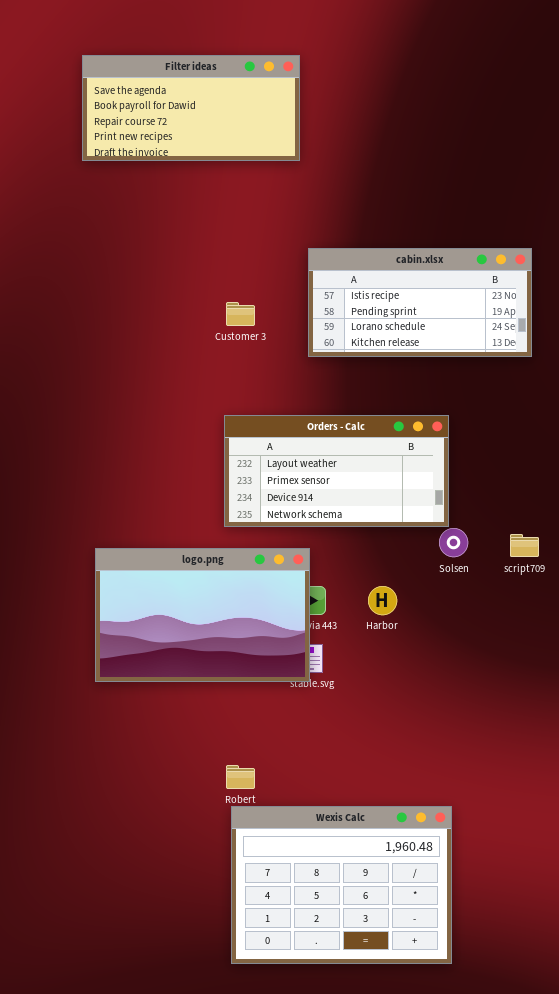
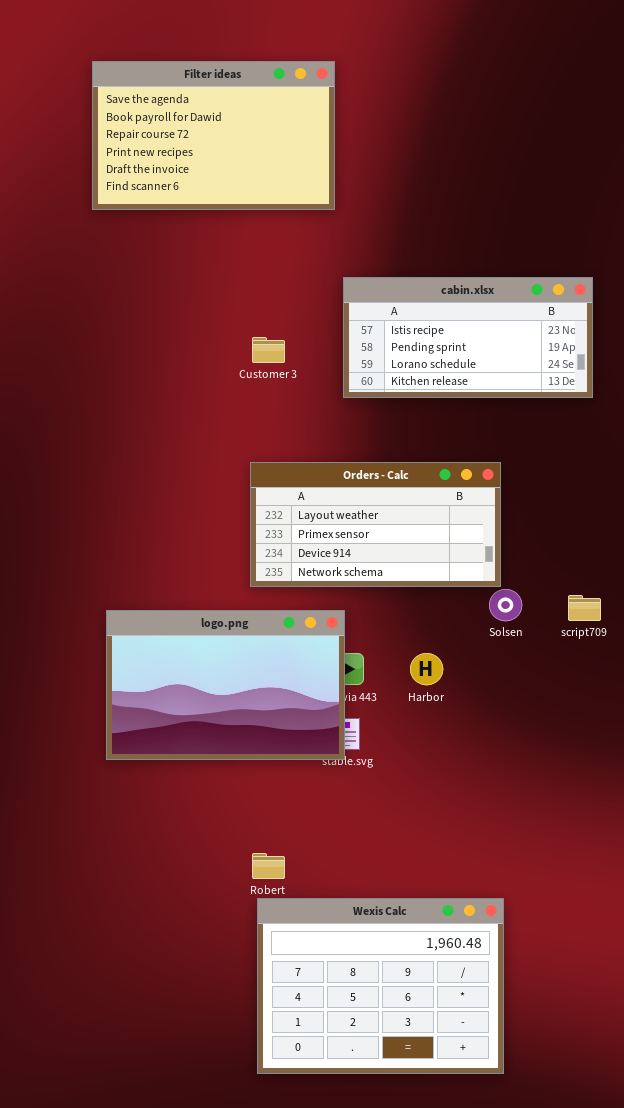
Filter ideas: [82,55,300,161] -> [92,61,335,210], resized

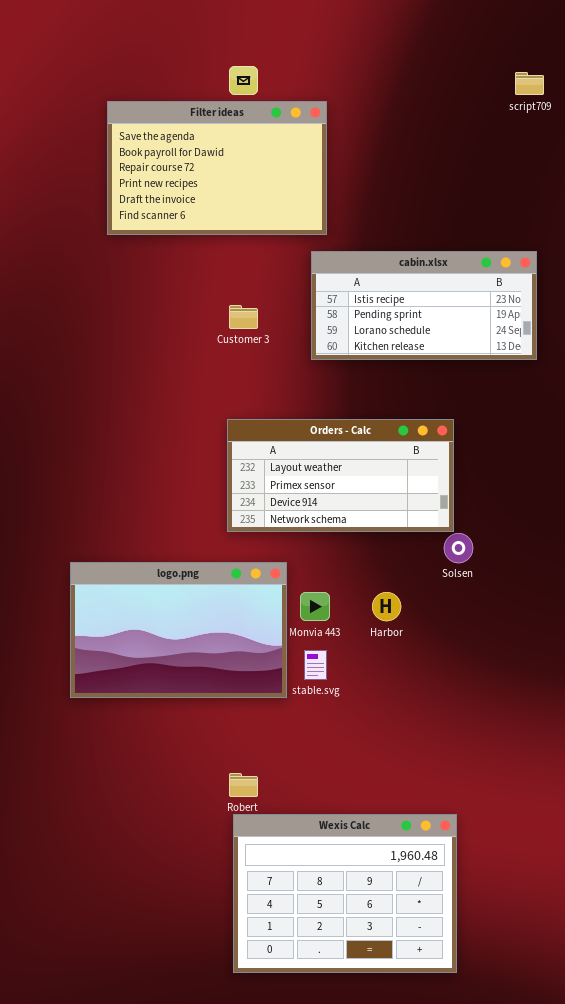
Filter ideas: [92,61,335,210] -> [107,101,327,235], moved
script709: [568,595,601,621] -> [515,72,544,95], moved
logo.png: [106,610,345,760] -> [70,562,287,698], moved

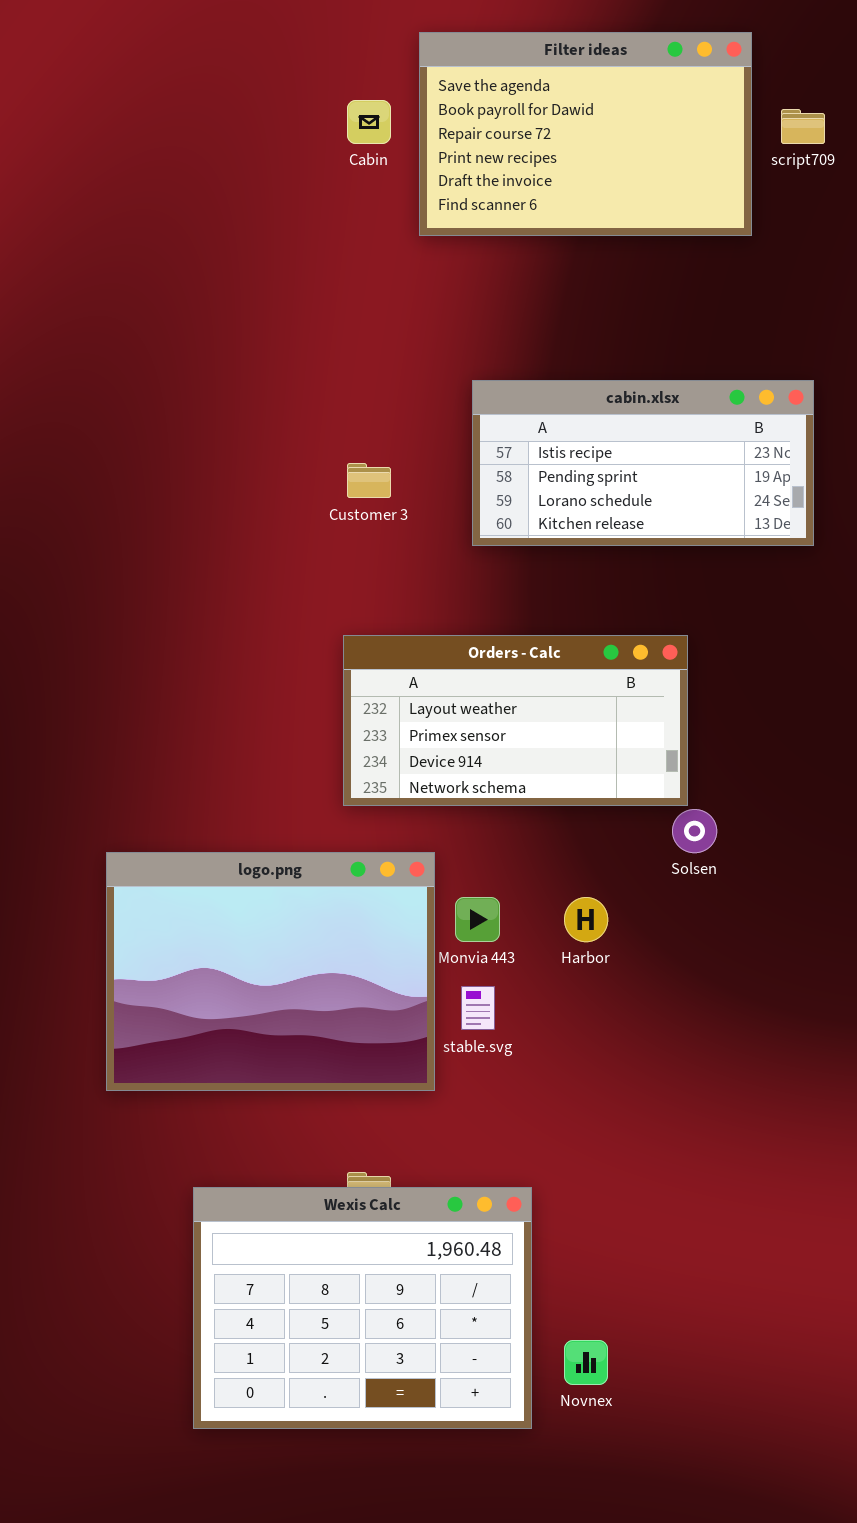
Filter ideas: [107,101,327,235] -> [419,32,752,236], moved
logo.png: [70,562,287,698] -> [106,852,435,1091], resized
Wexis Calc: [233,814,457,973] -> [193,1187,532,1429], moved

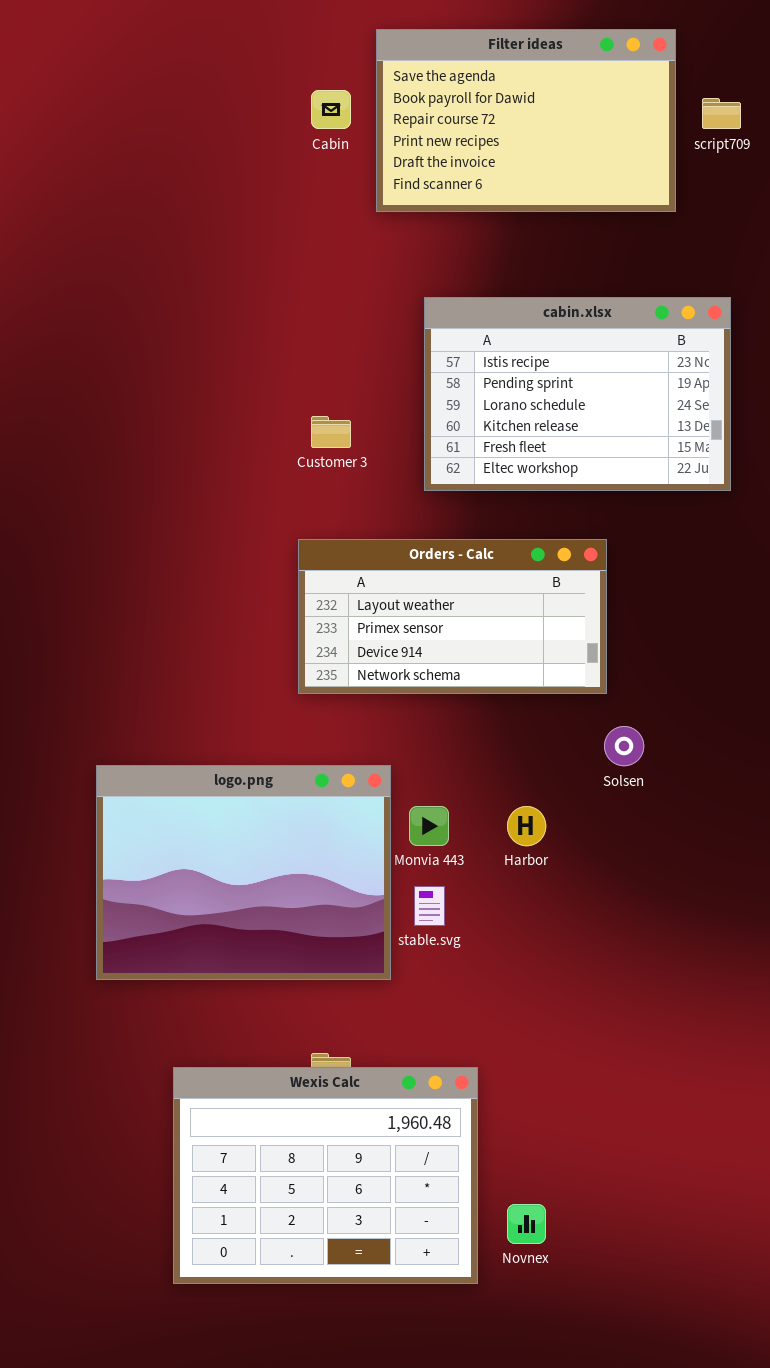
cabin.xlsx: [472,380,814,546] -> [424,297,731,491], resized
Orders - Calc: [343,635,688,806] -> [298,539,607,694], moved

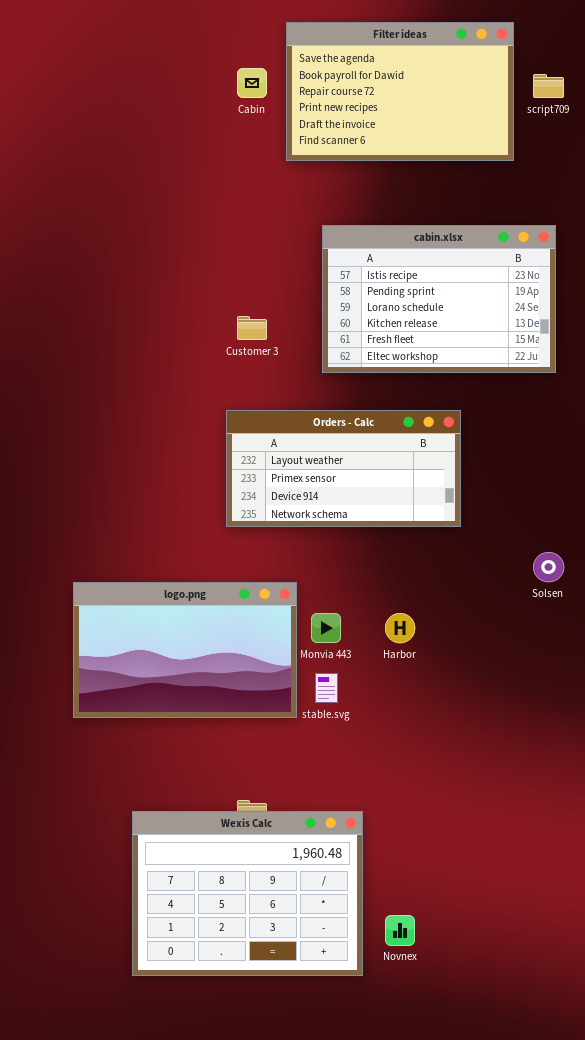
Solsen: [604,726,644,766] -> [533,552,564,582], moved
logo.png: [96,765,391,980] -> [73,582,297,718], resized

